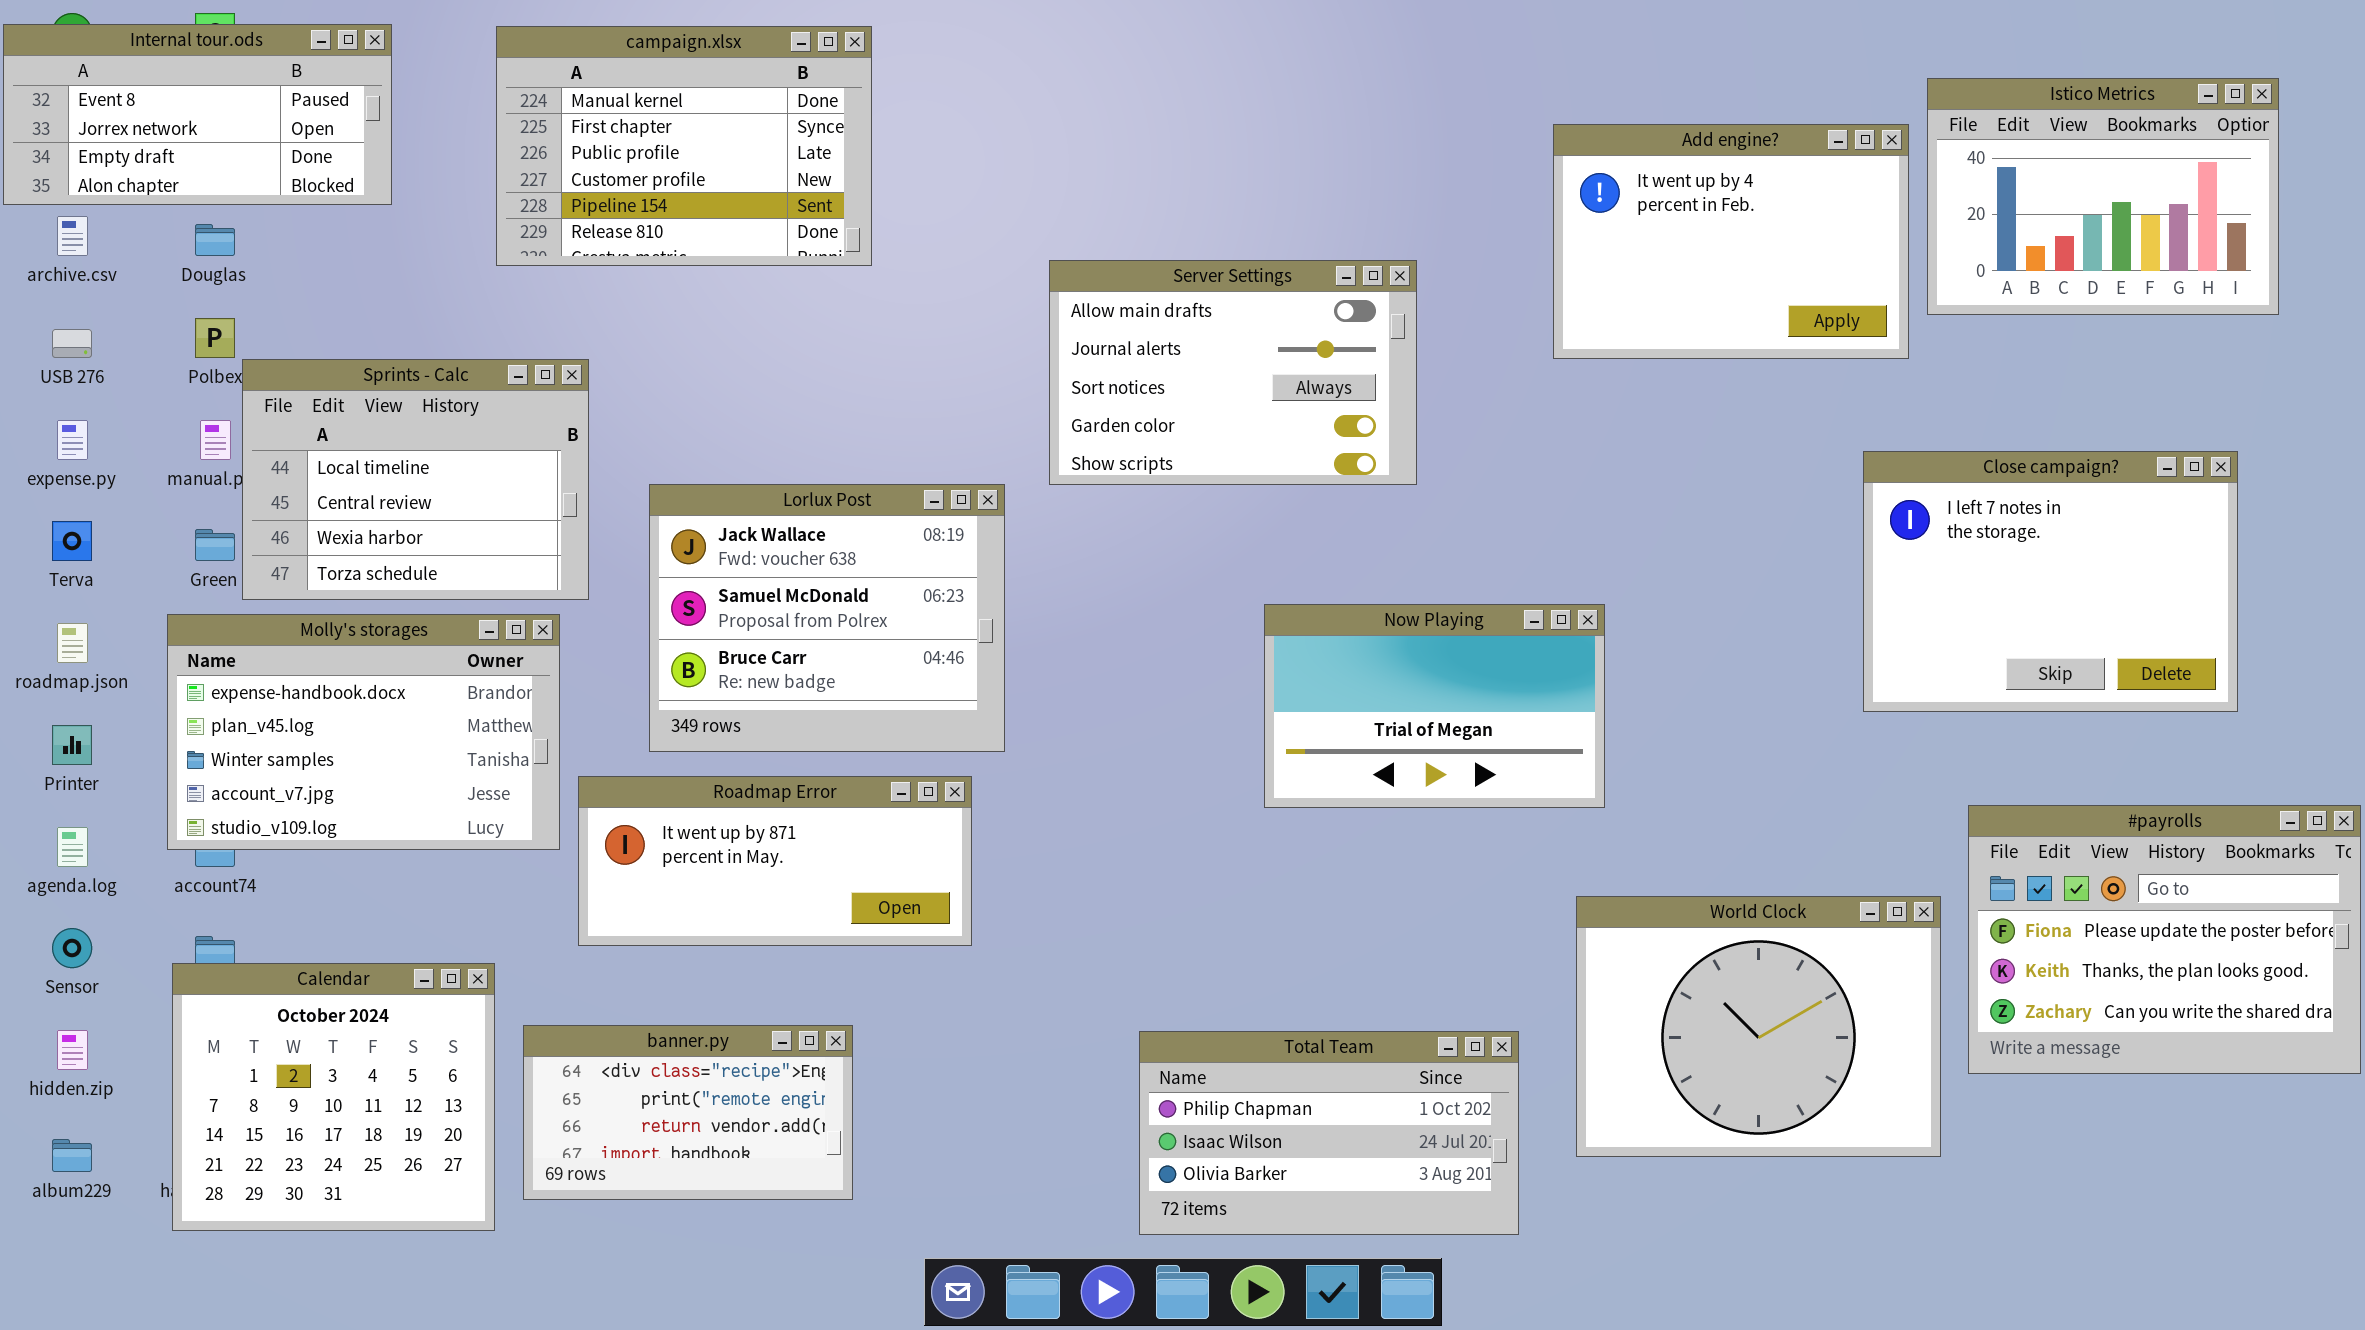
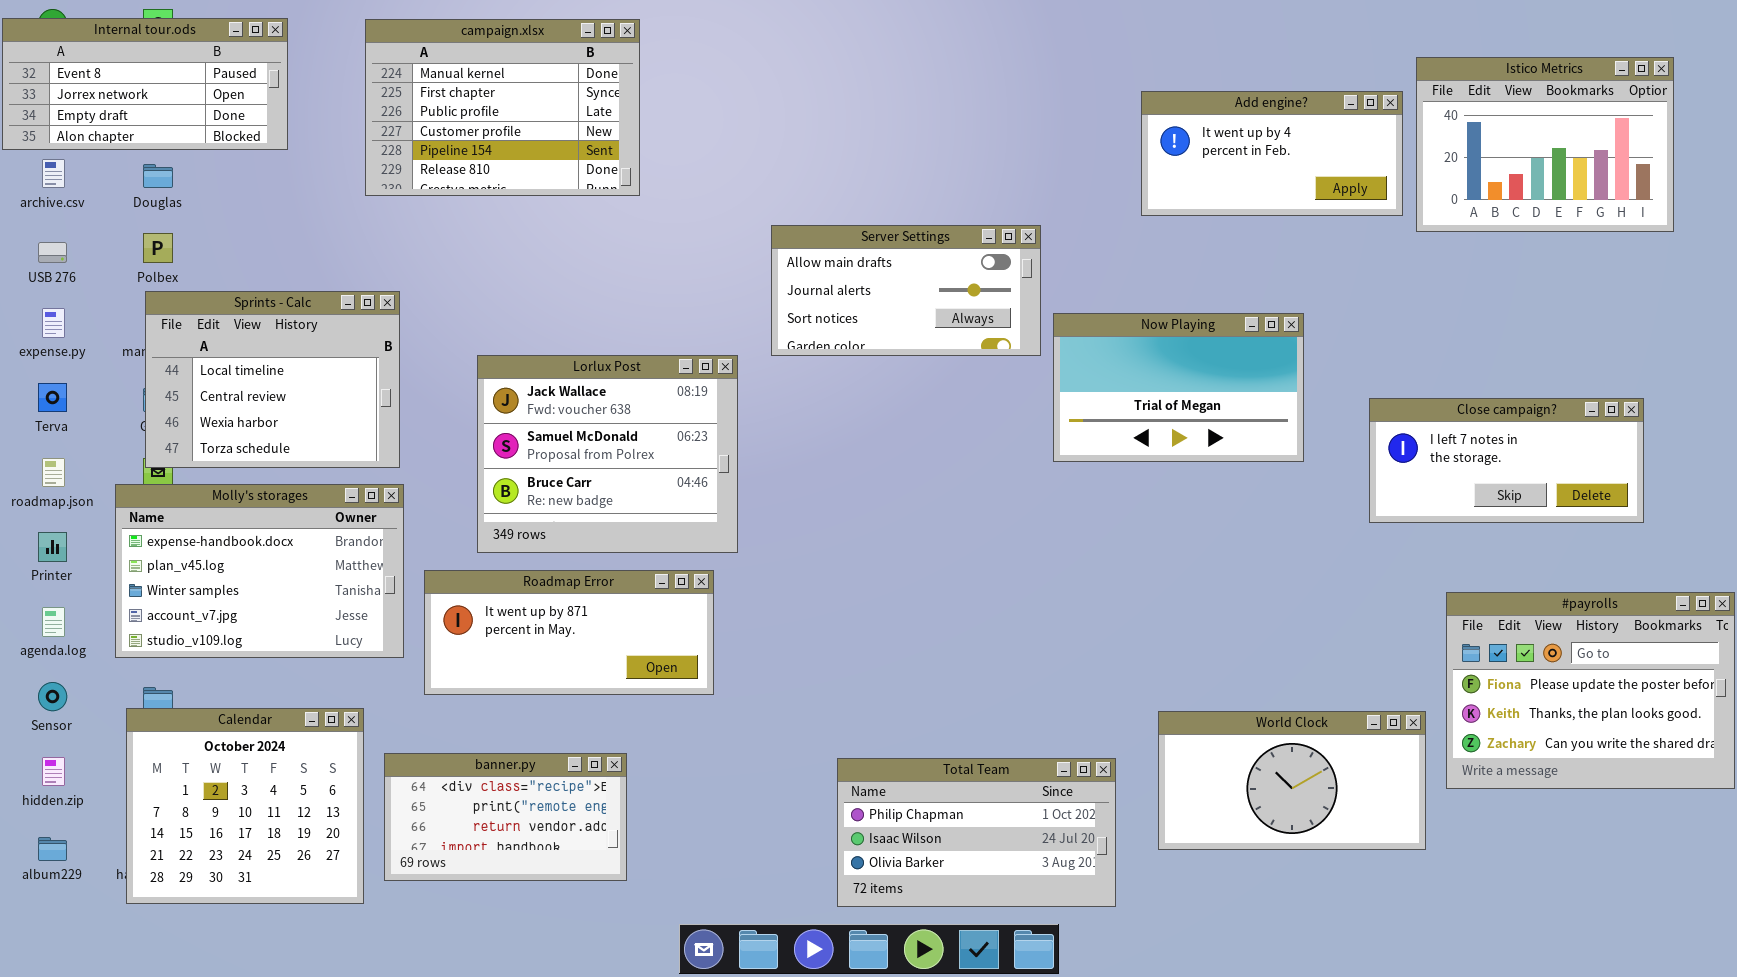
Add engine?: [1553,124,1909,359] -> [1141,91,1403,216], resized
Server Settings: [1049,260,1417,485] -> [771,225,1041,356], resized
Sprints - Calc: [242,359,589,600] -> [145,291,400,468], moved
Close campaign?: [1863,451,2238,712] -> [1369,398,1644,523], resized
Now Playing: [1264,604,1605,808] -> [1053,313,1304,462], moved
Molly's storages: [167,614,560,850] -> [115,484,404,658], moved
World Clock: [1576,896,1941,1157] -> [1158,711,1426,850], resized

